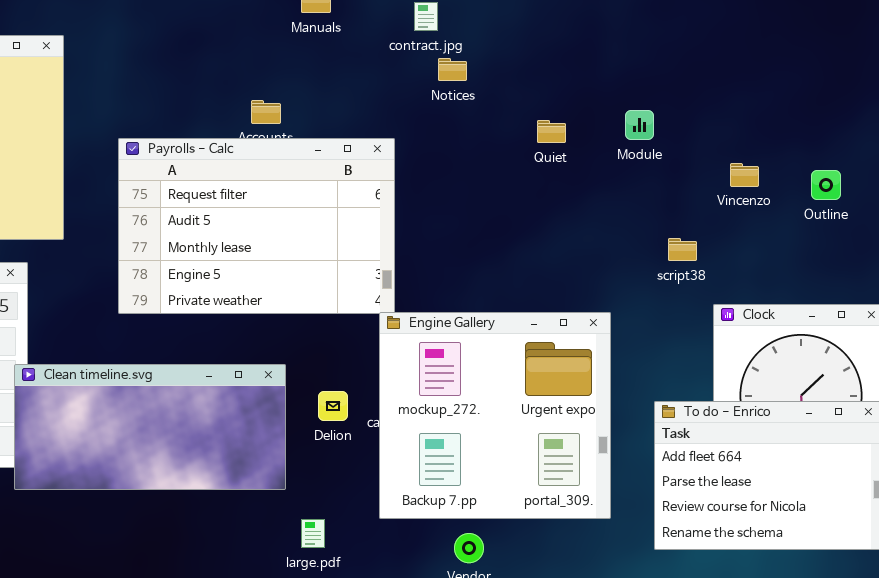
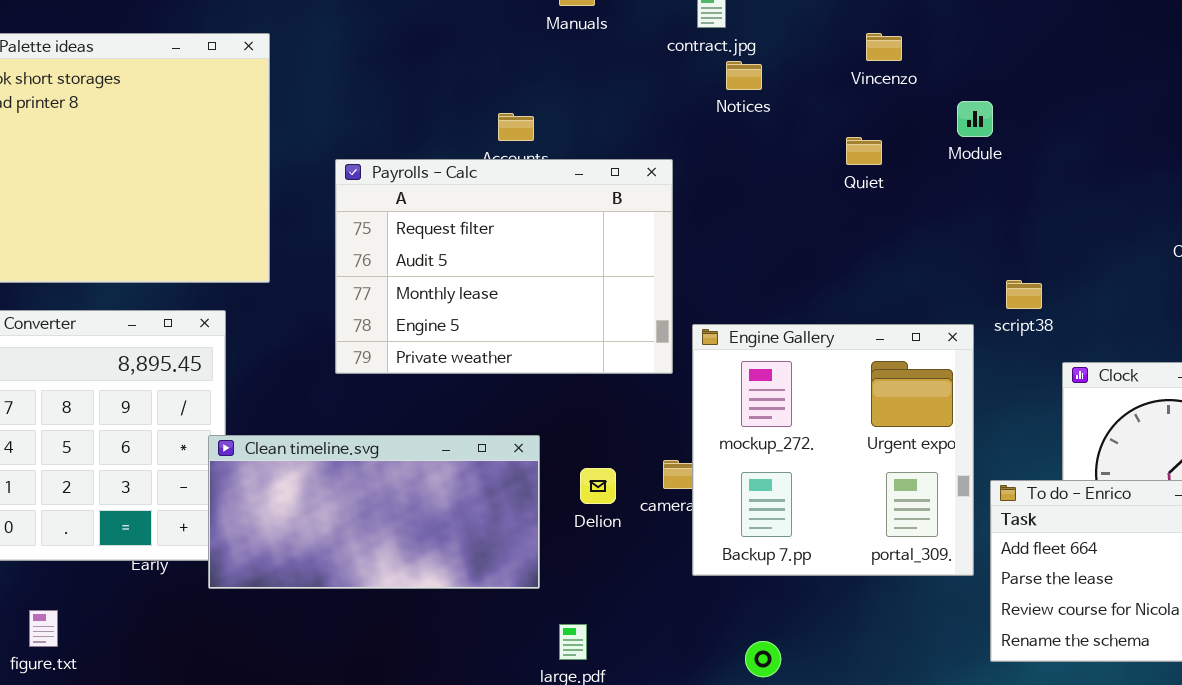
Module: [625,110,654,140] -> [957,101,993,137], moved
Vincenzo: [730,163,759,187] -> [866,33,902,61], moved
Engine Gallery: [379,312,611,519] -> [692,324,974,576], moved

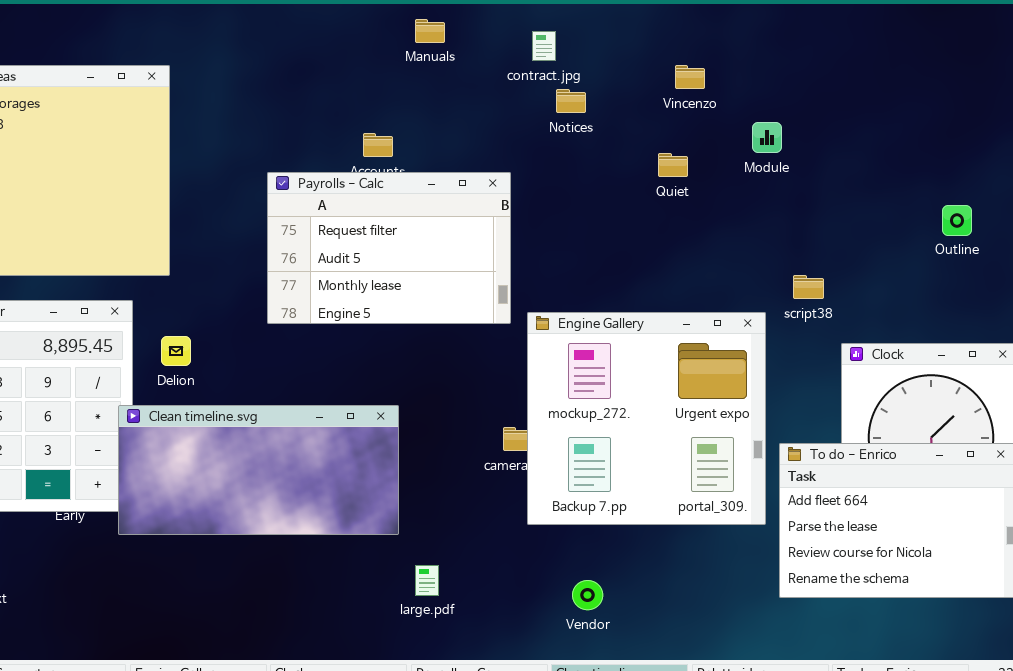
Payrolls - Calc: [335,159,673,374] -> [267,172,511,324], resized
Delion: [580,468,616,504] -> [161,336,191,366], moved

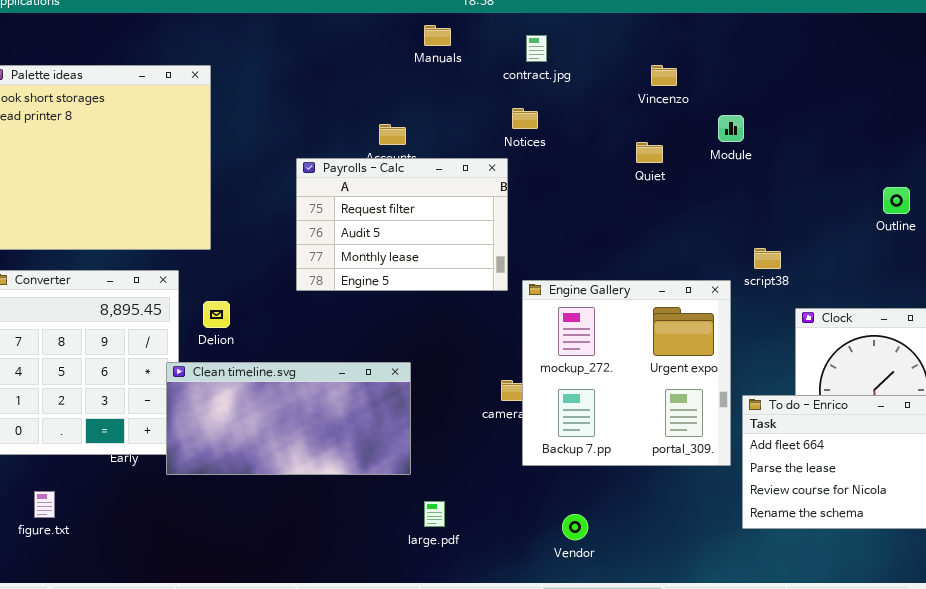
Notices: [556,89,586,113] -> [512,108,538,129], moved

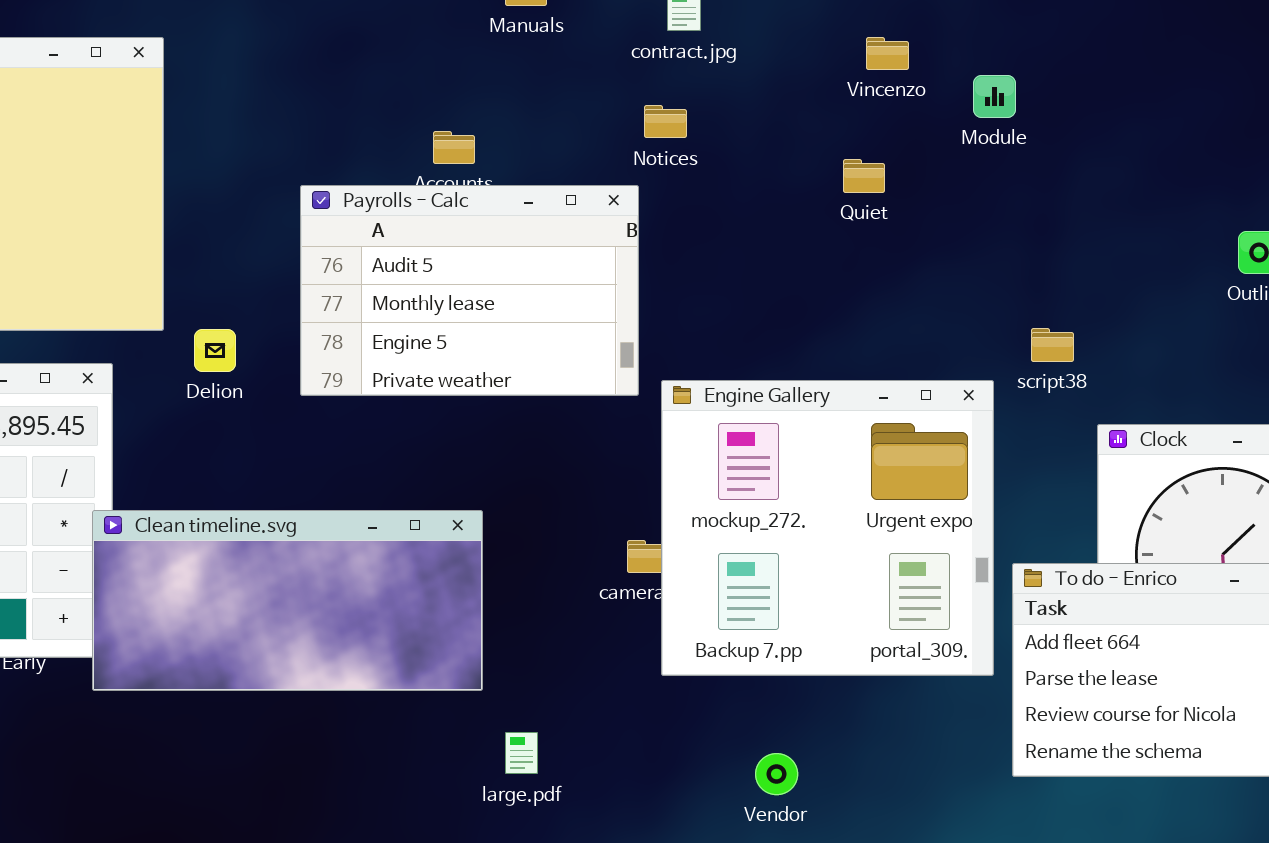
Module: [718,115,744,142] -> [973,75,1016,118], moved
Payrolls - Calc: [296,158,508,291] -> [300,185,639,396], scrolled down 1 row
Delion: [203,301,230,328] -> [194,329,236,372], moved
Vendor: [562,514,588,540] -> [755,753,798,795], moved

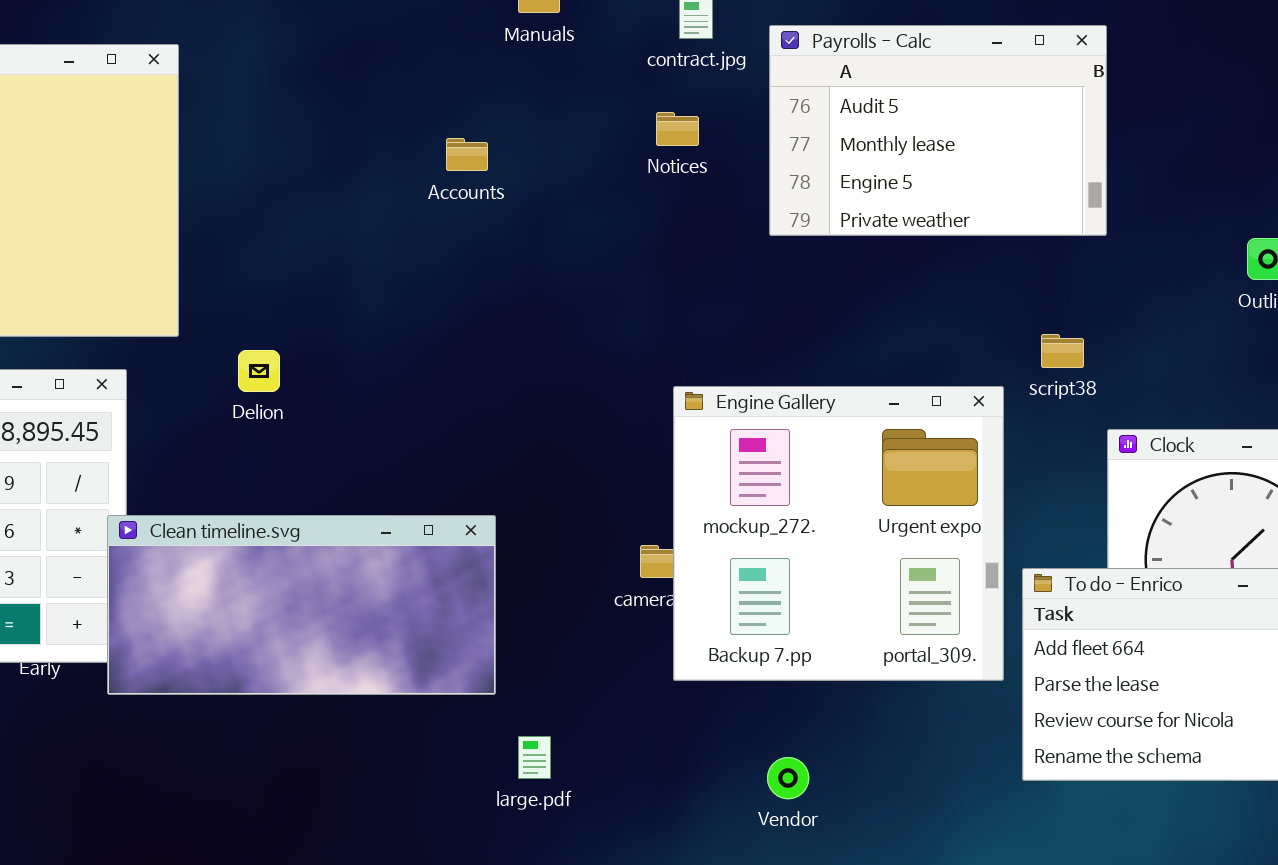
Payrolls - Calc: [300,185,639,396] -> [769,25,1107,236], moved
Delion: [194,329,236,372] -> [238,350,280,392], moved

